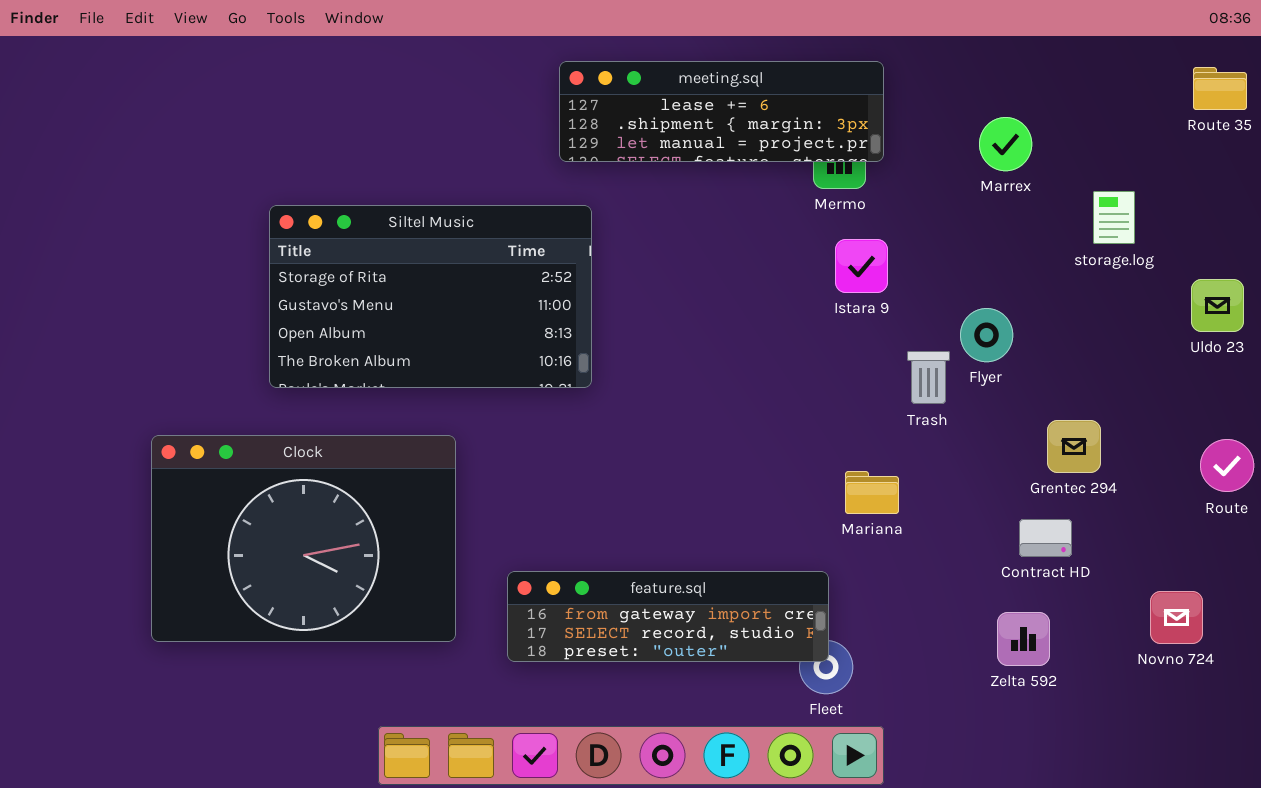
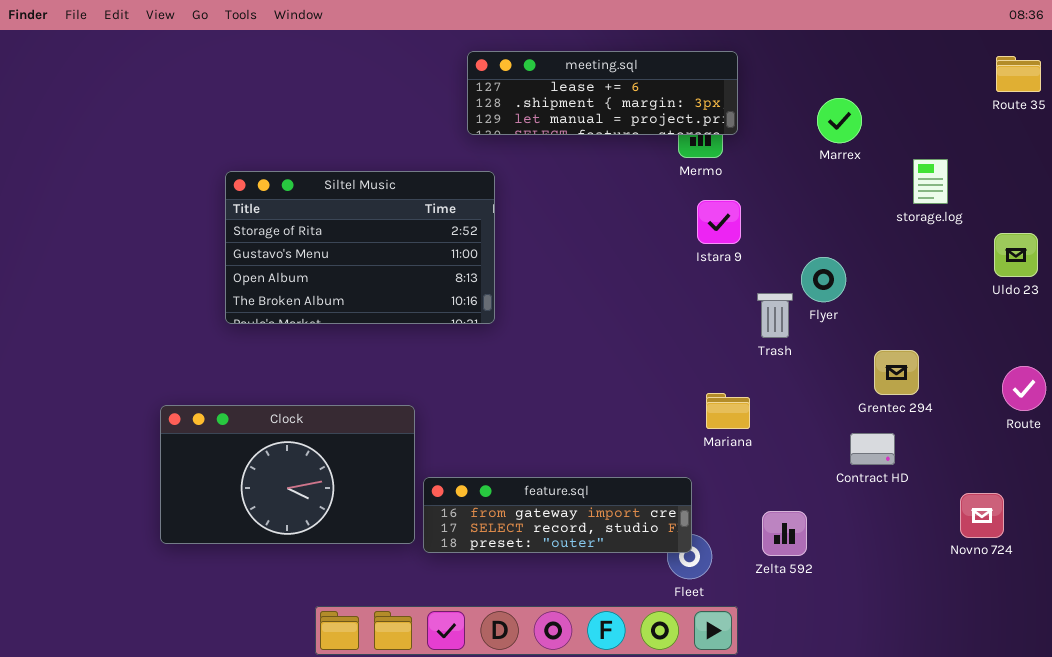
Clock: [151,435,456,642] -> [160,405,415,544], moved, resized
Zelta 592: [997,612,1050,666] -> [762,511,807,556], moved

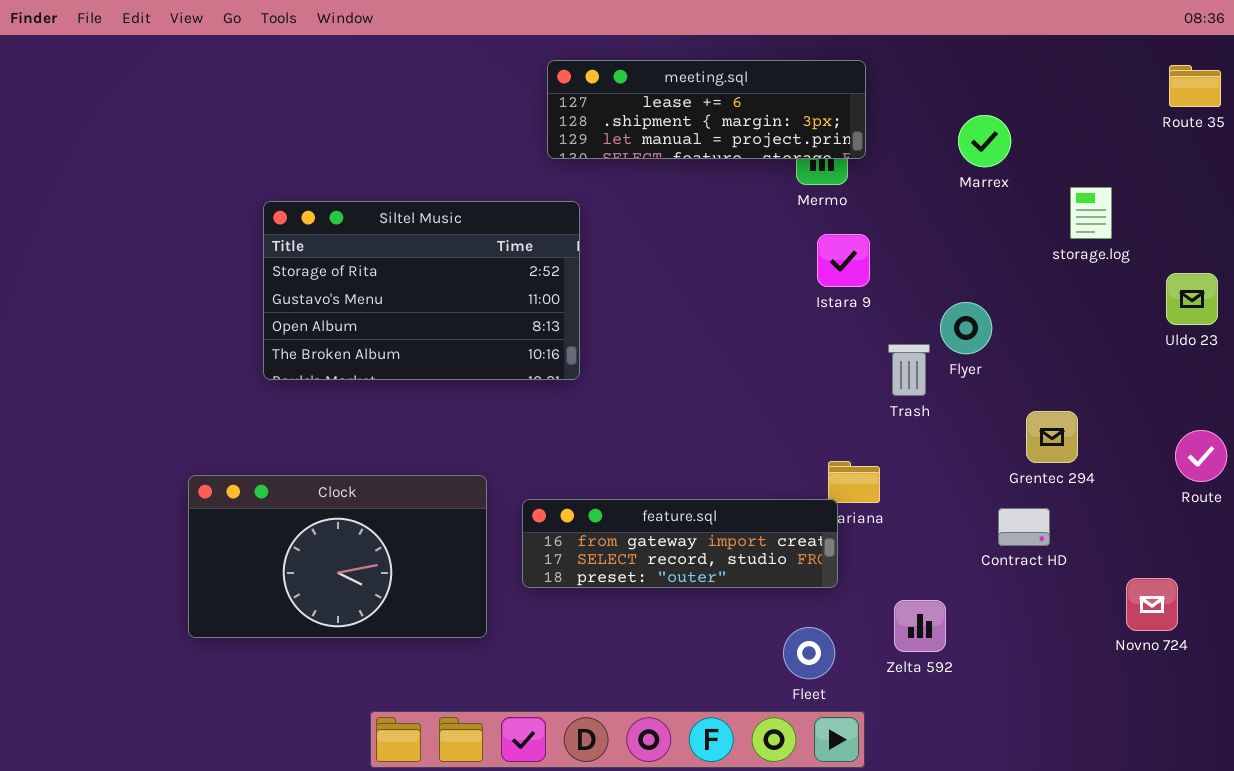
feature.sql: [423,477,692,553] -> [522,499,838,588], moved

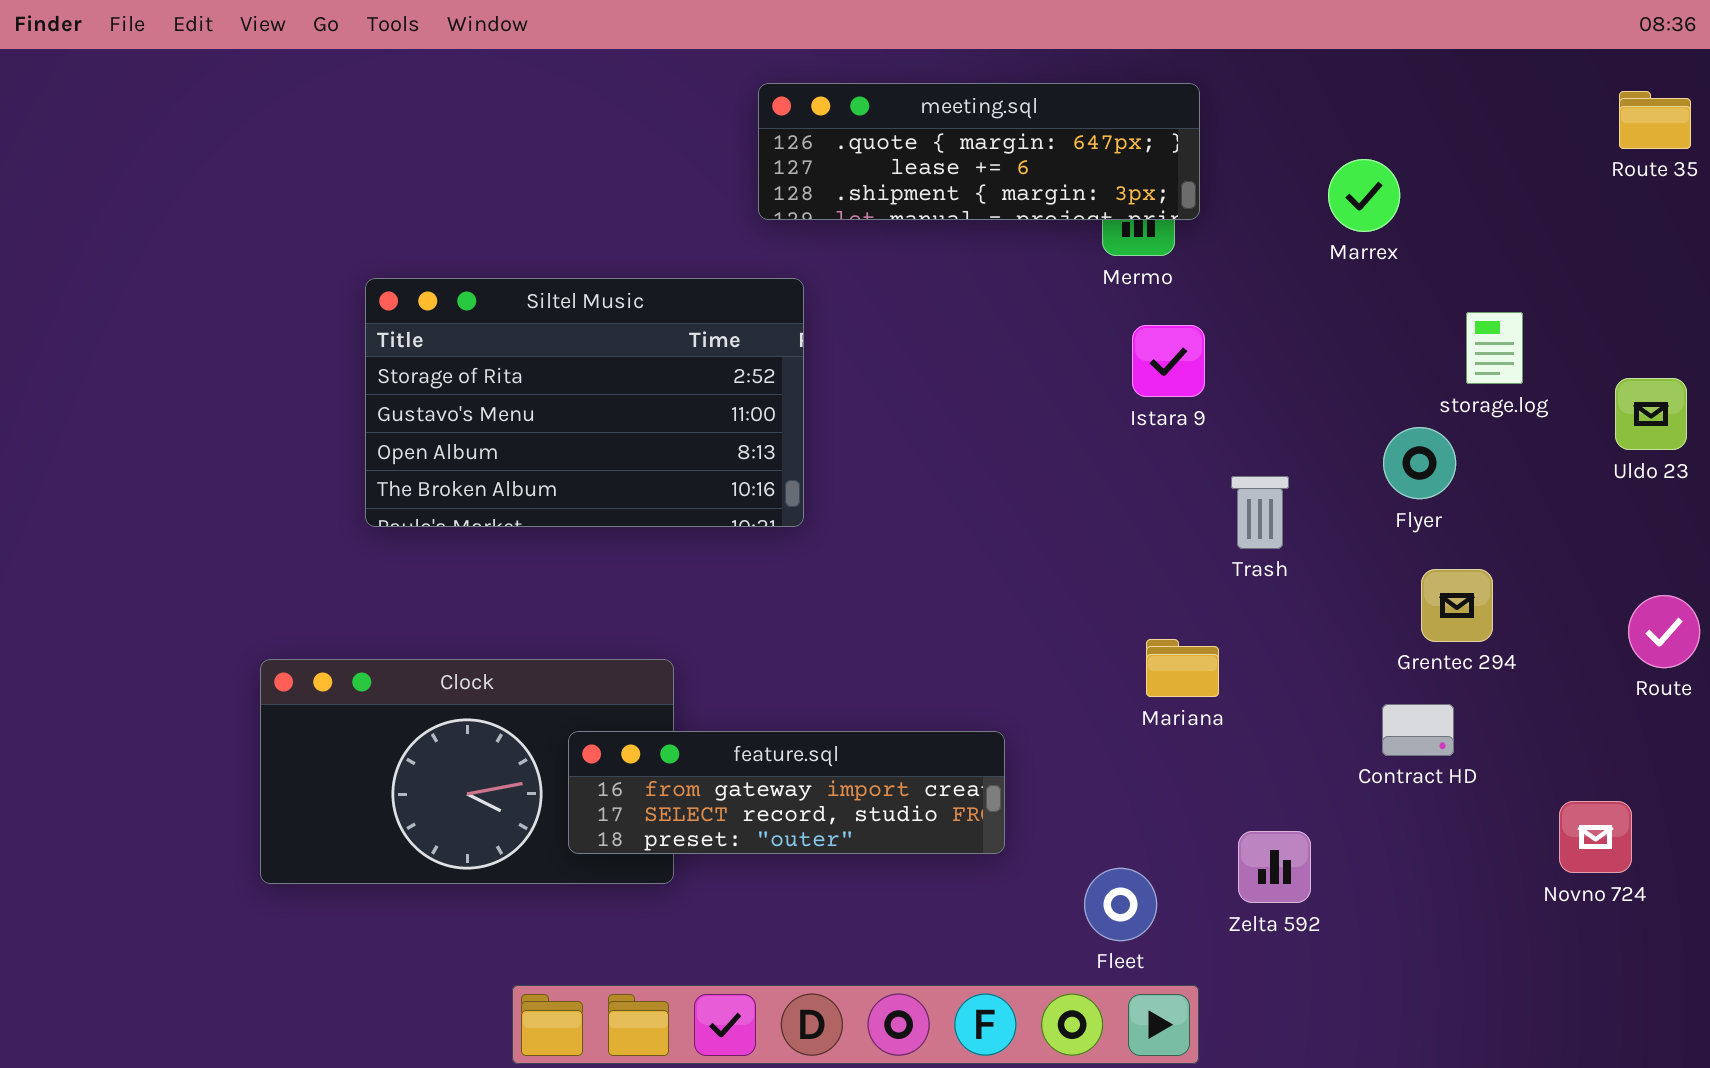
meeting.sql: [547,60,866,159] -> [758,83,1200,220], scrolled up 1 row
storage.log: [1070,187,1112,239] -> [1466,312,1523,384], moved
Flyer: [940,302,992,354] -> [1383,427,1456,499], moved
feature.sql: [522,499,838,588] -> [568,731,1005,854], moved

